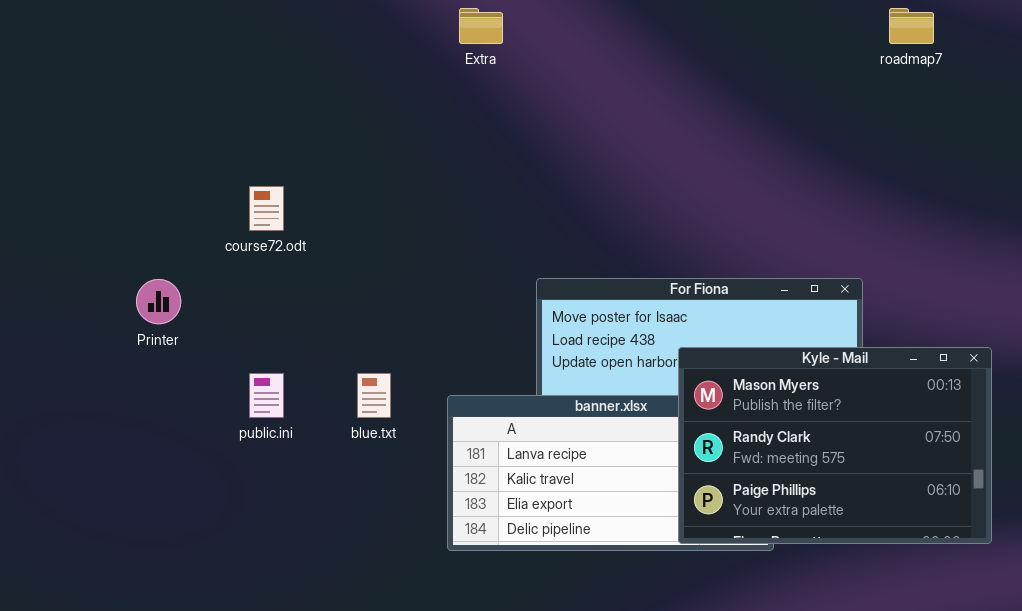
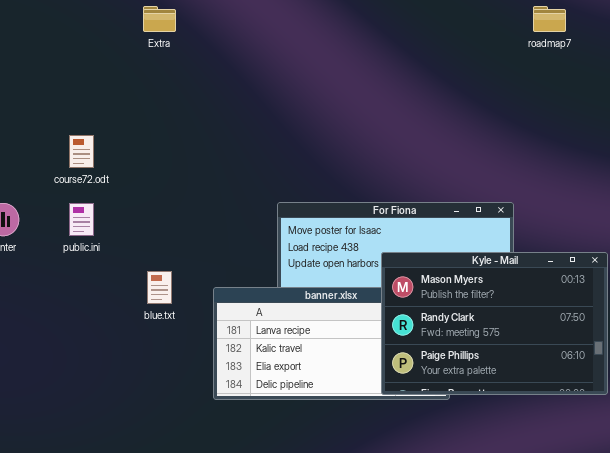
Extra: [459,8,503,44] -> [143,6,176,32], moved
public.ini: [249,373,284,418] -> [69,203,94,236], moved

